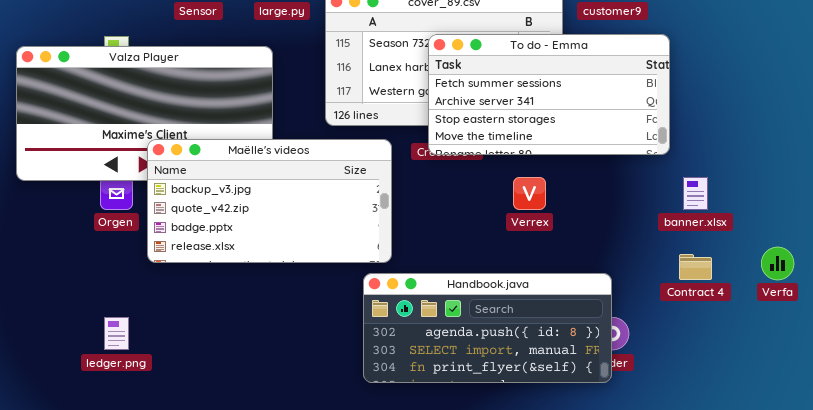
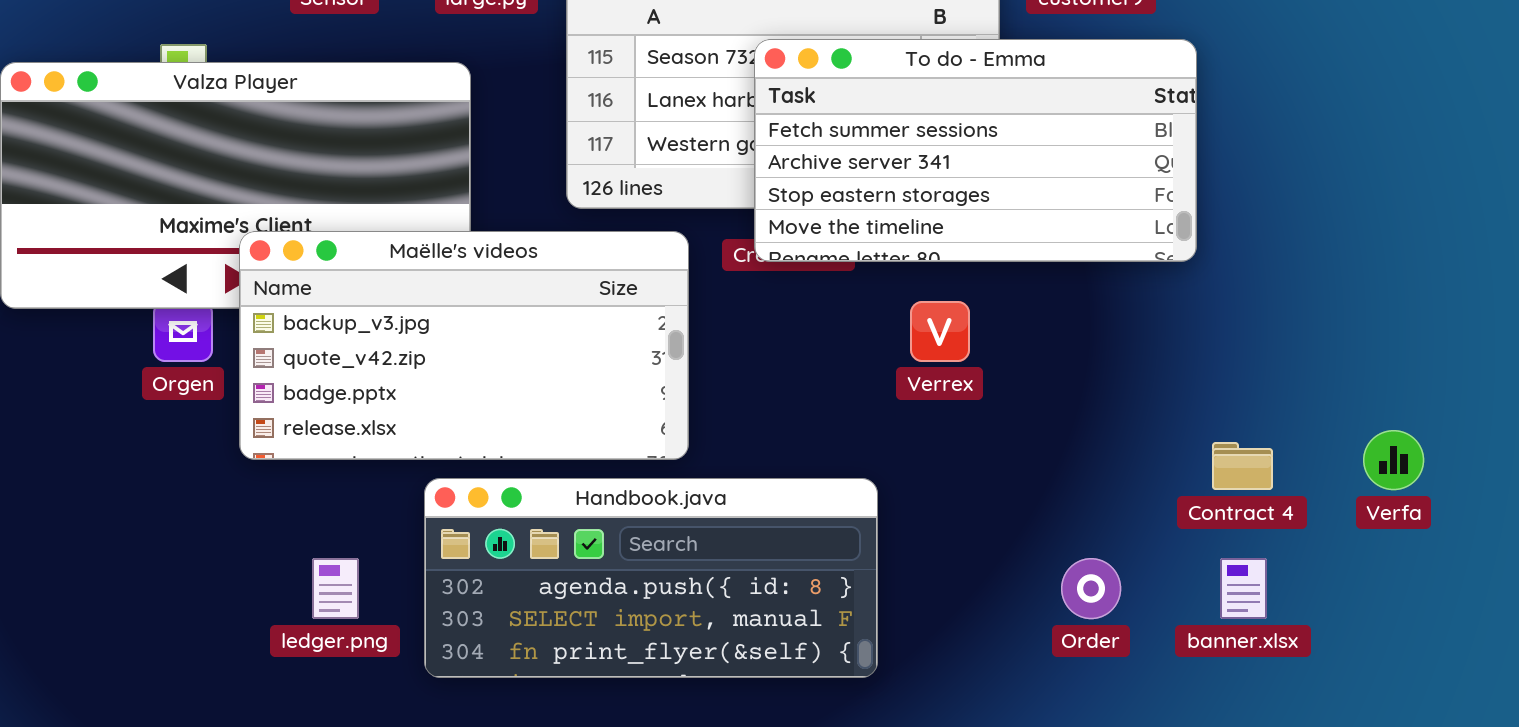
banner.xlsx: [683,177,708,210] -> [1220,558,1267,619], moved
Handbook.java: [363,273,612,383] -> [424,478,878,678], moved
ledger.png: [104,317,129,350] -> [312,558,359,619], moved

